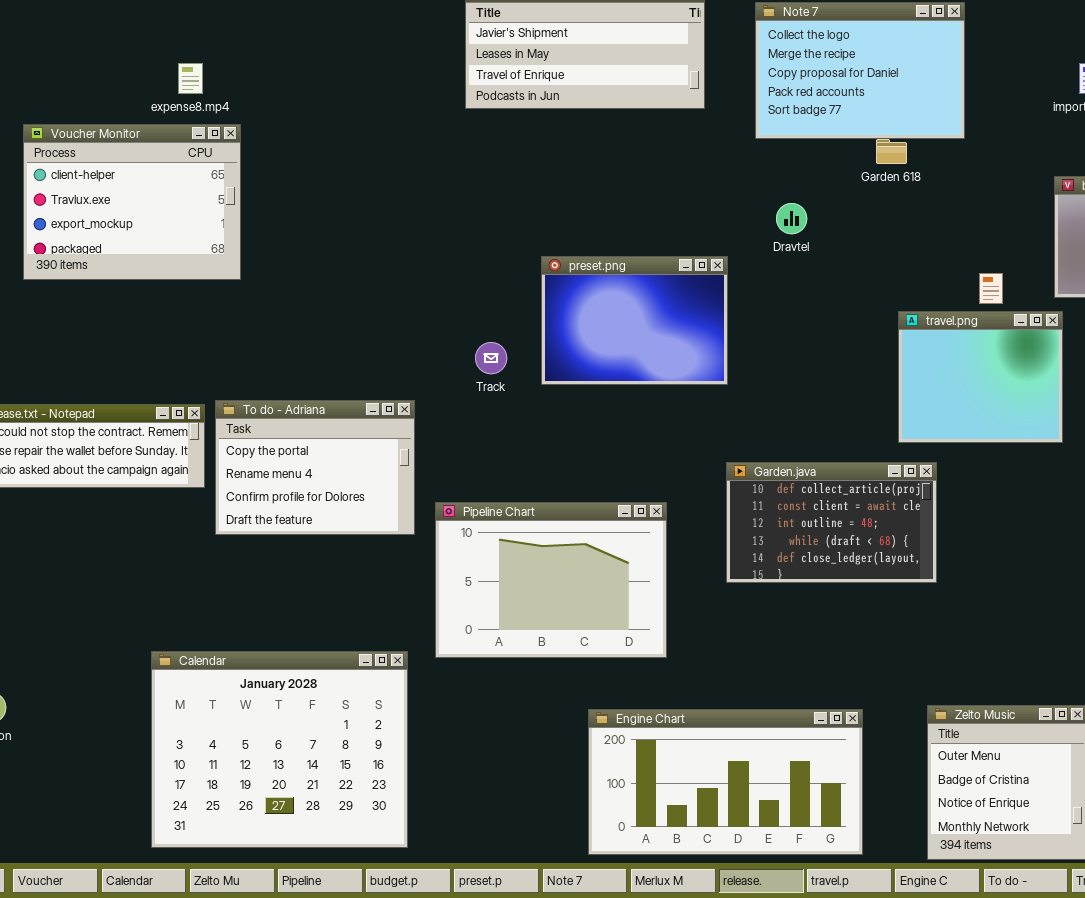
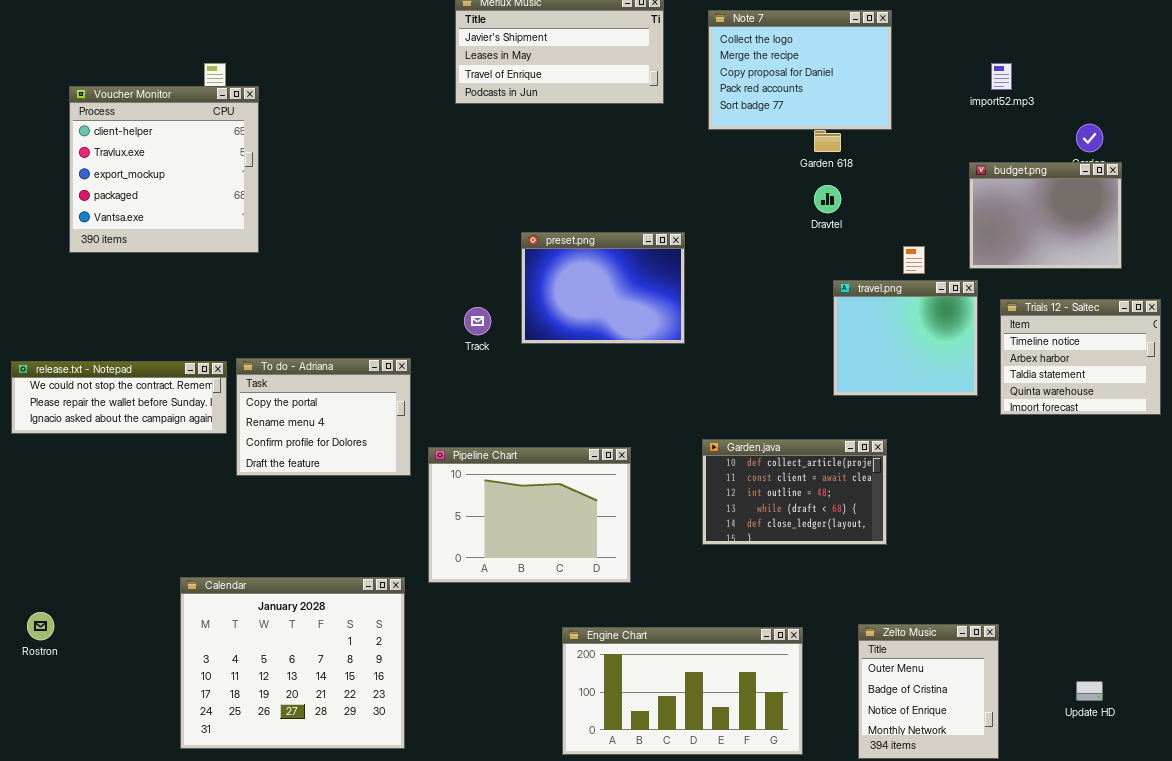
Voucher Monitor: [23,124,241,280] -> [69,86,259,253], resized
Dravtel: [776,203,807,234] -> [814,185,841,213], moved
Garden.java: [726,462,937,583] -> [702,439,887,545], moved

